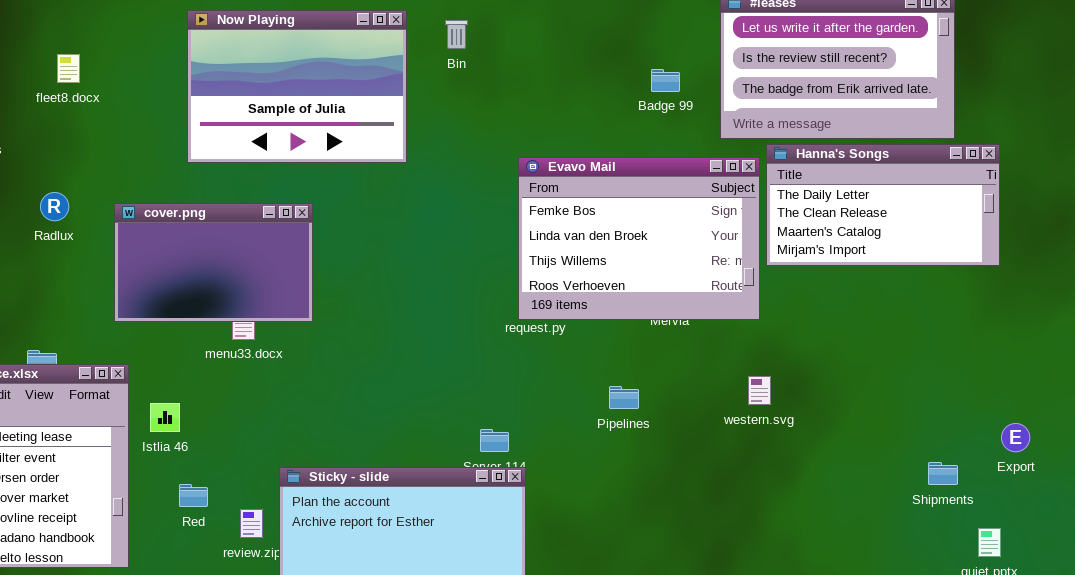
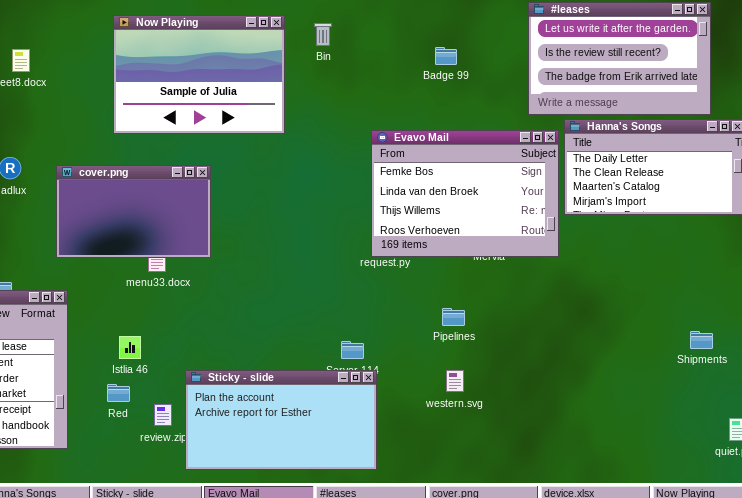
Badge 99: [651,69,680,92] -> [435,47,457,65], moved
western.svg: [748,376,771,405] -> [446,370,464,392], moved
Istlia 46: [150,403,180,432] -> [119,336,141,359], moved
Shipments: [928,462,958,485] -> [690,331,713,349], moved

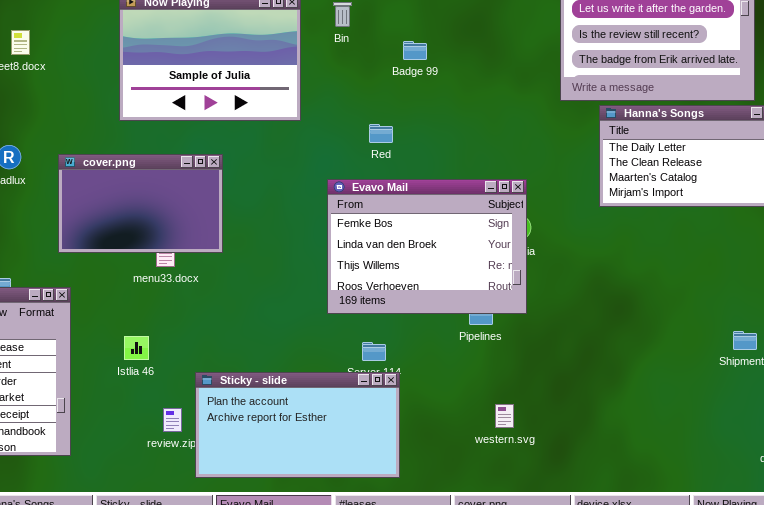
Badge 99: [435,47,457,65] -> [403,41,427,60], moved
Evavo Mail: [371,130,559,257] -> [327,179,527,314], moved
western.svg: [446,370,464,392] -> [495,404,514,428], moved
Red: [107,384,130,402] -> [369,124,393,143], moved

